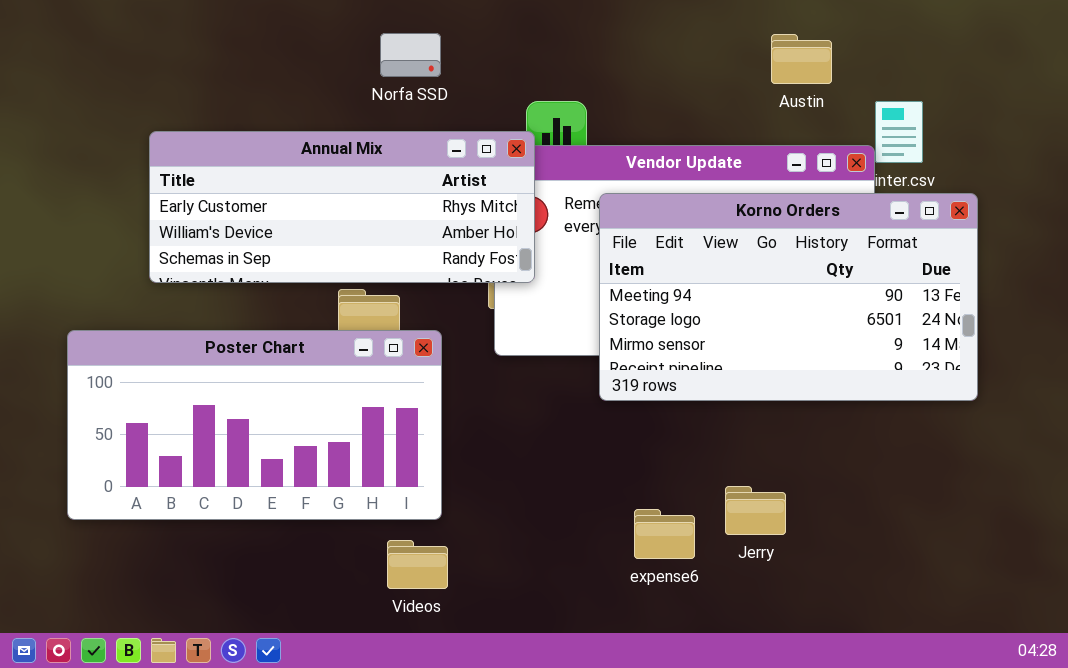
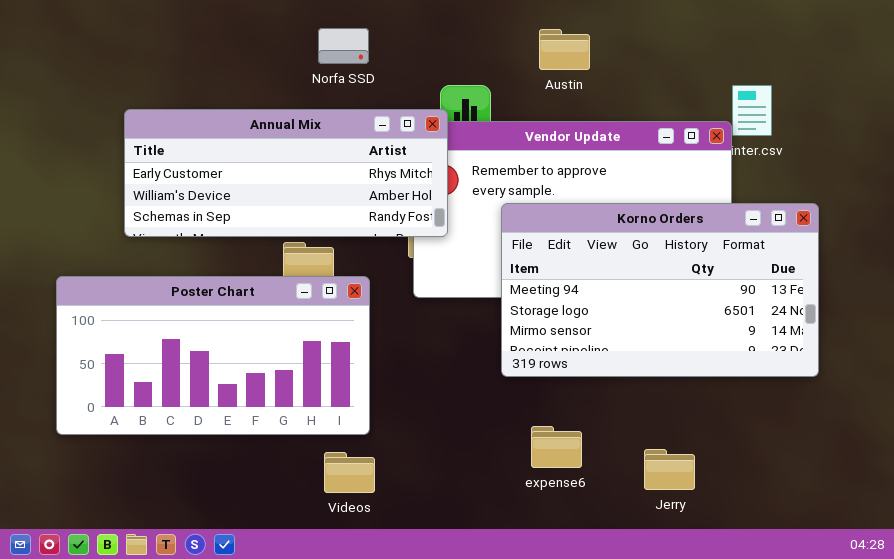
Austin: [771,34,832,84] -> [539,29,590,70], moved
Korno Orders: [599,193,978,401] -> [501,203,819,377], moved
Jerry: [725,486,786,535] -> [644,449,695,490], moved

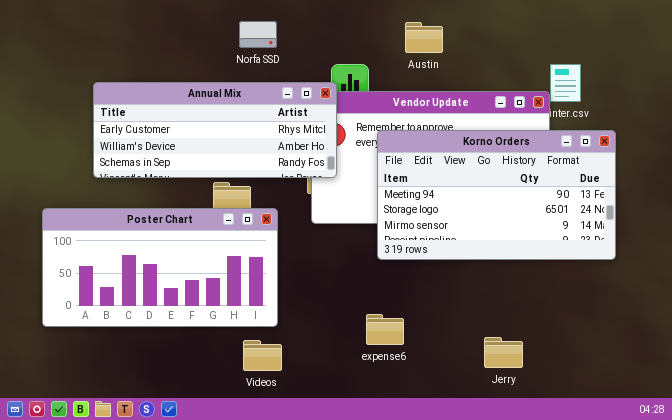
Korno Orders: [501,203,819,377] -> [377,130,616,260], moved
expense6: [531,426,582,468] -> [366,314,404,345], moved

